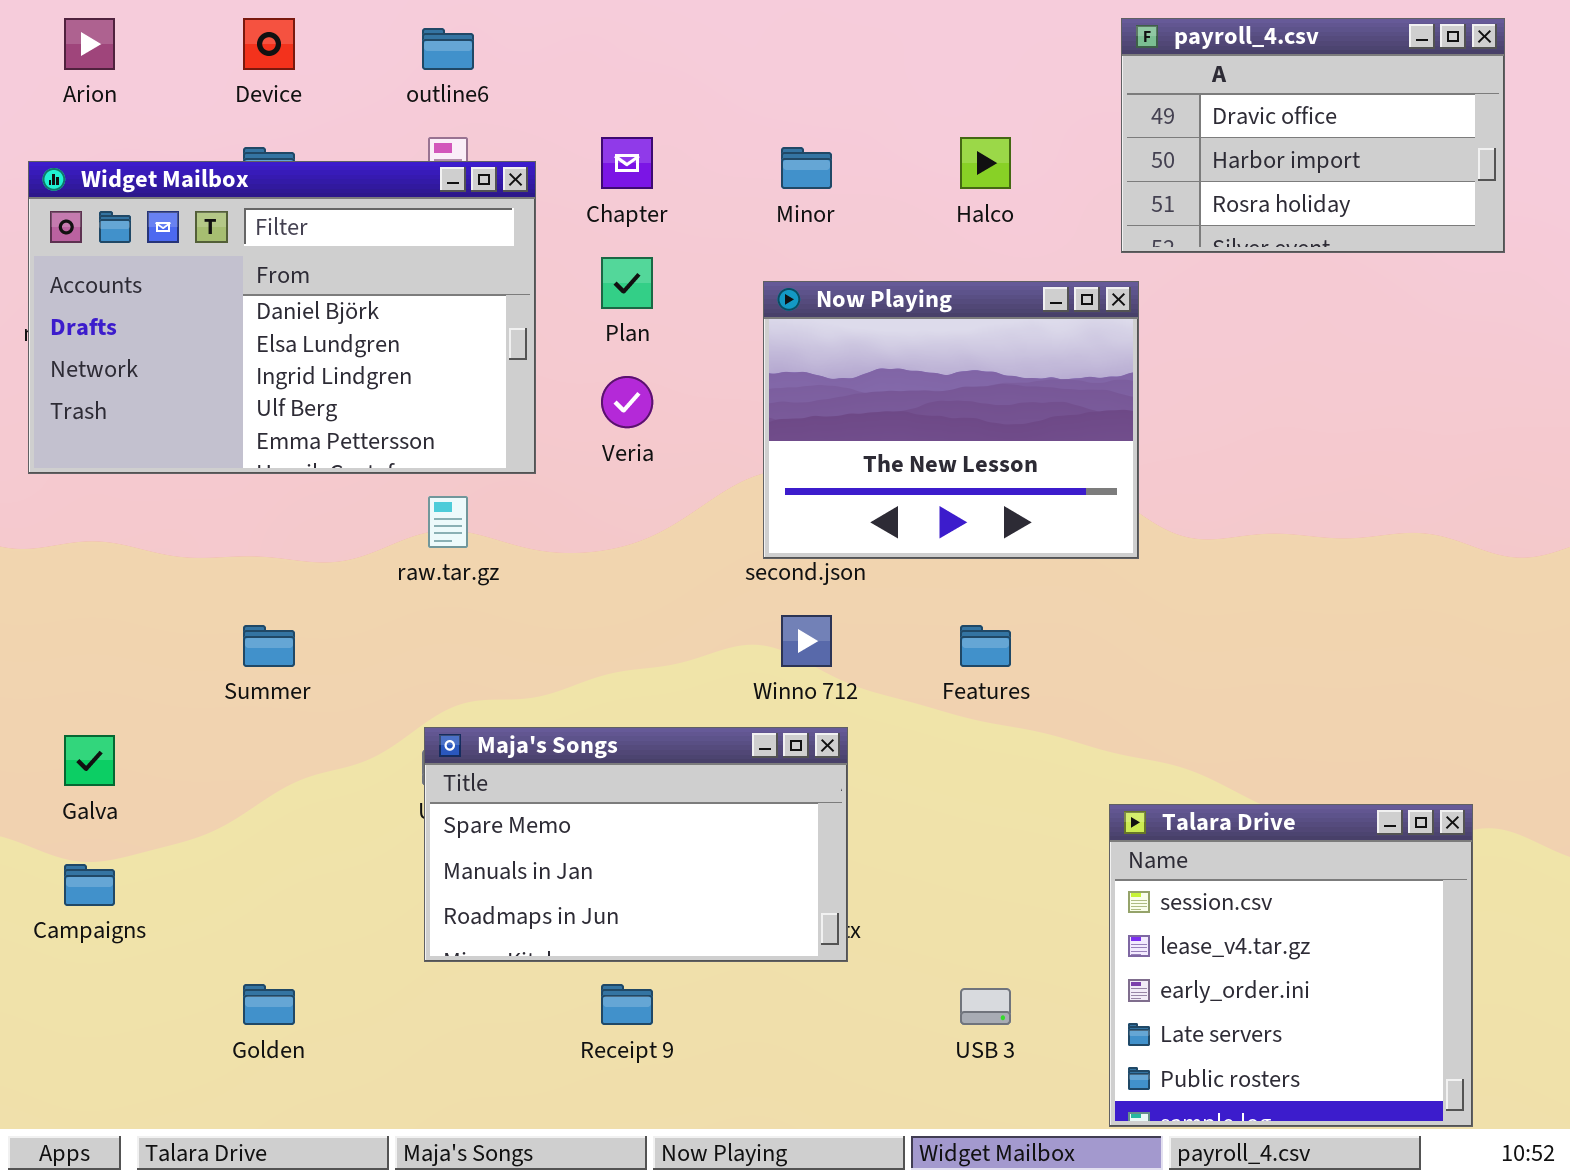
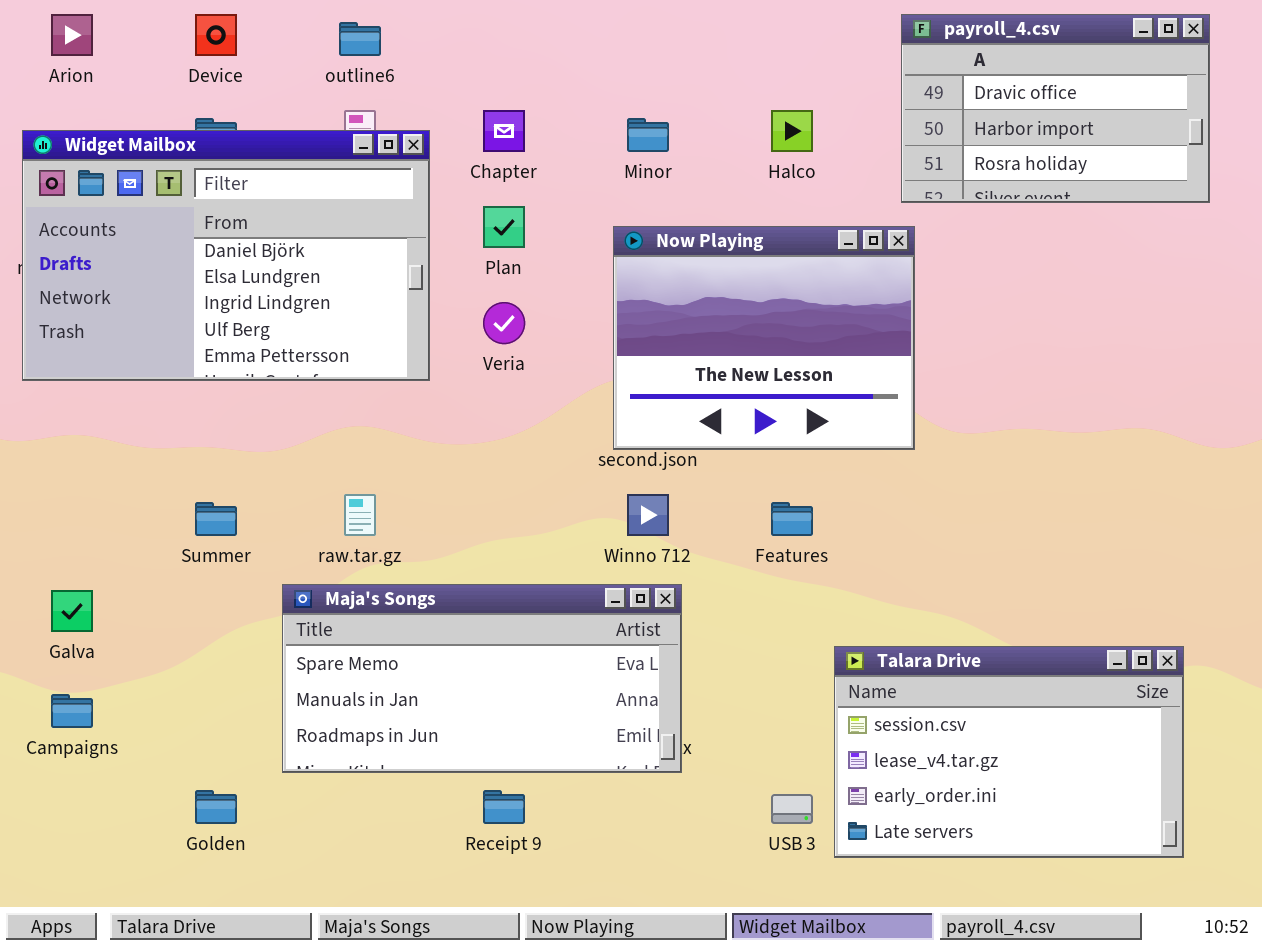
raw.tar.gz: [428,496,468,548] -> [344,494,376,536], moved
Maja's Songs: [424,727,848,962] -> [282,584,682,773], resized
Talara Drive: [1109,804,1473,1127] -> [834,646,1184,858], resized

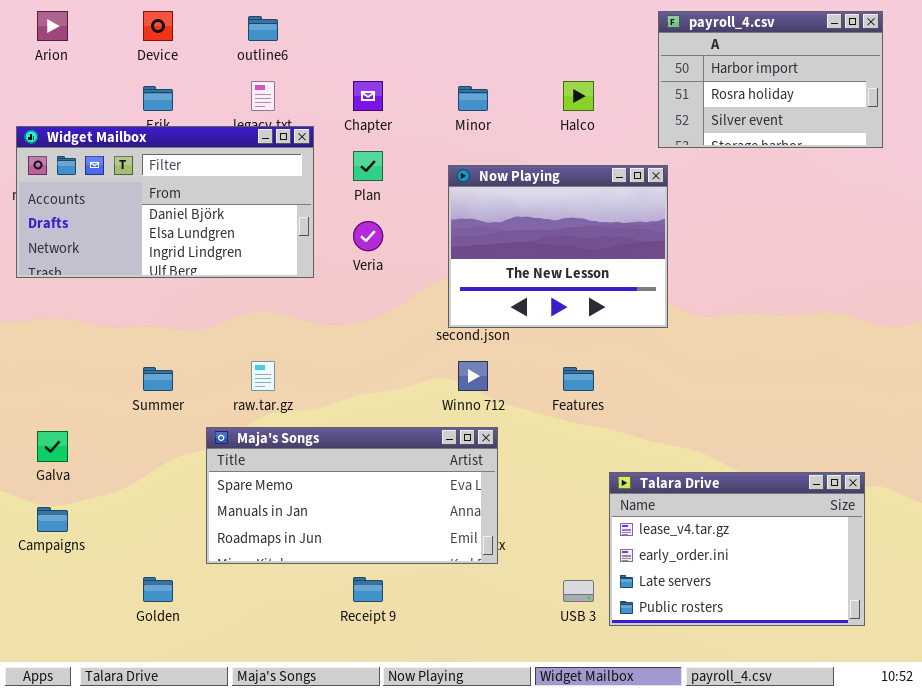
payroll_4.csv: [901,14,1210,203] -> [658,11,883,148], scrolled down 1 row
Widget Mailbox: [22,130,430,381] -> [16,126,314,278], resized
Talara Drive: [834,646,1184,858] -> [609,472,865,626], scrolled down 1 row

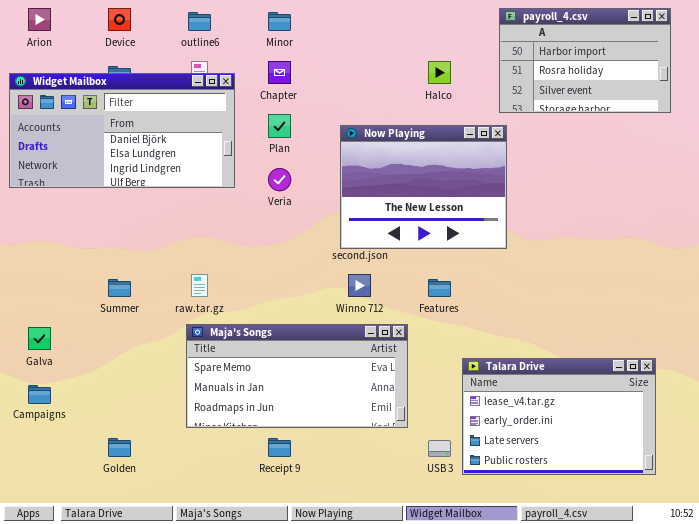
Minor: [458,86,488,111] -> [268,12,291,31], moved
Widget Mailbox: [16,126,314,278] -> [9,73,235,188], moved
Maja's Songs: [206,427,498,564] -> [186,324,408,428], moved

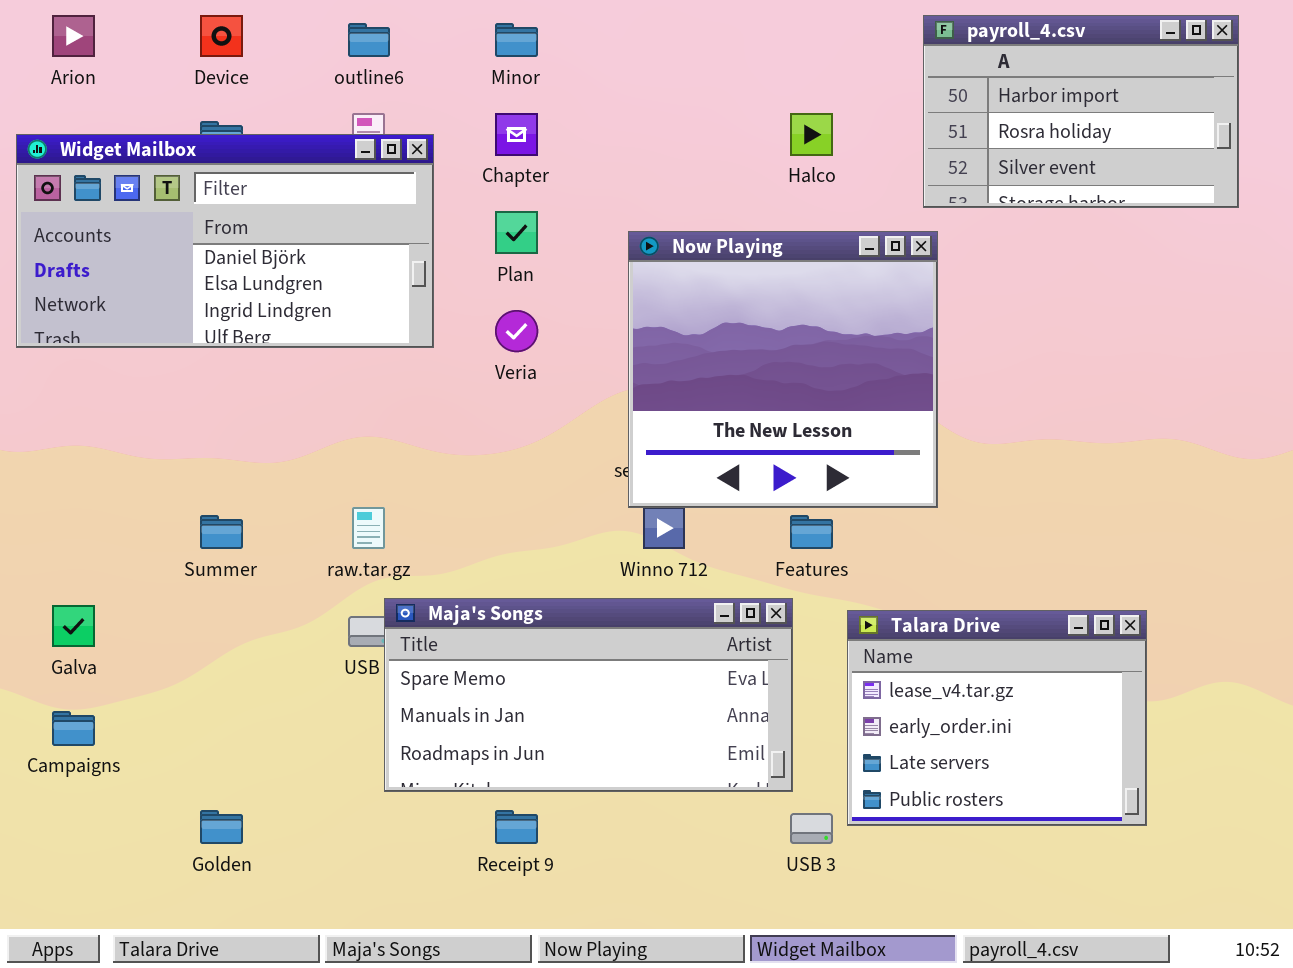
Now Playing: [340,125,507,249] -> [628,231,938,508], resized
Maja's Songs: [186,324,408,428] -> [384,598,793,792], moved
Talara Drive: [462,358,656,475] -> [847,610,1147,826], moved, resized

